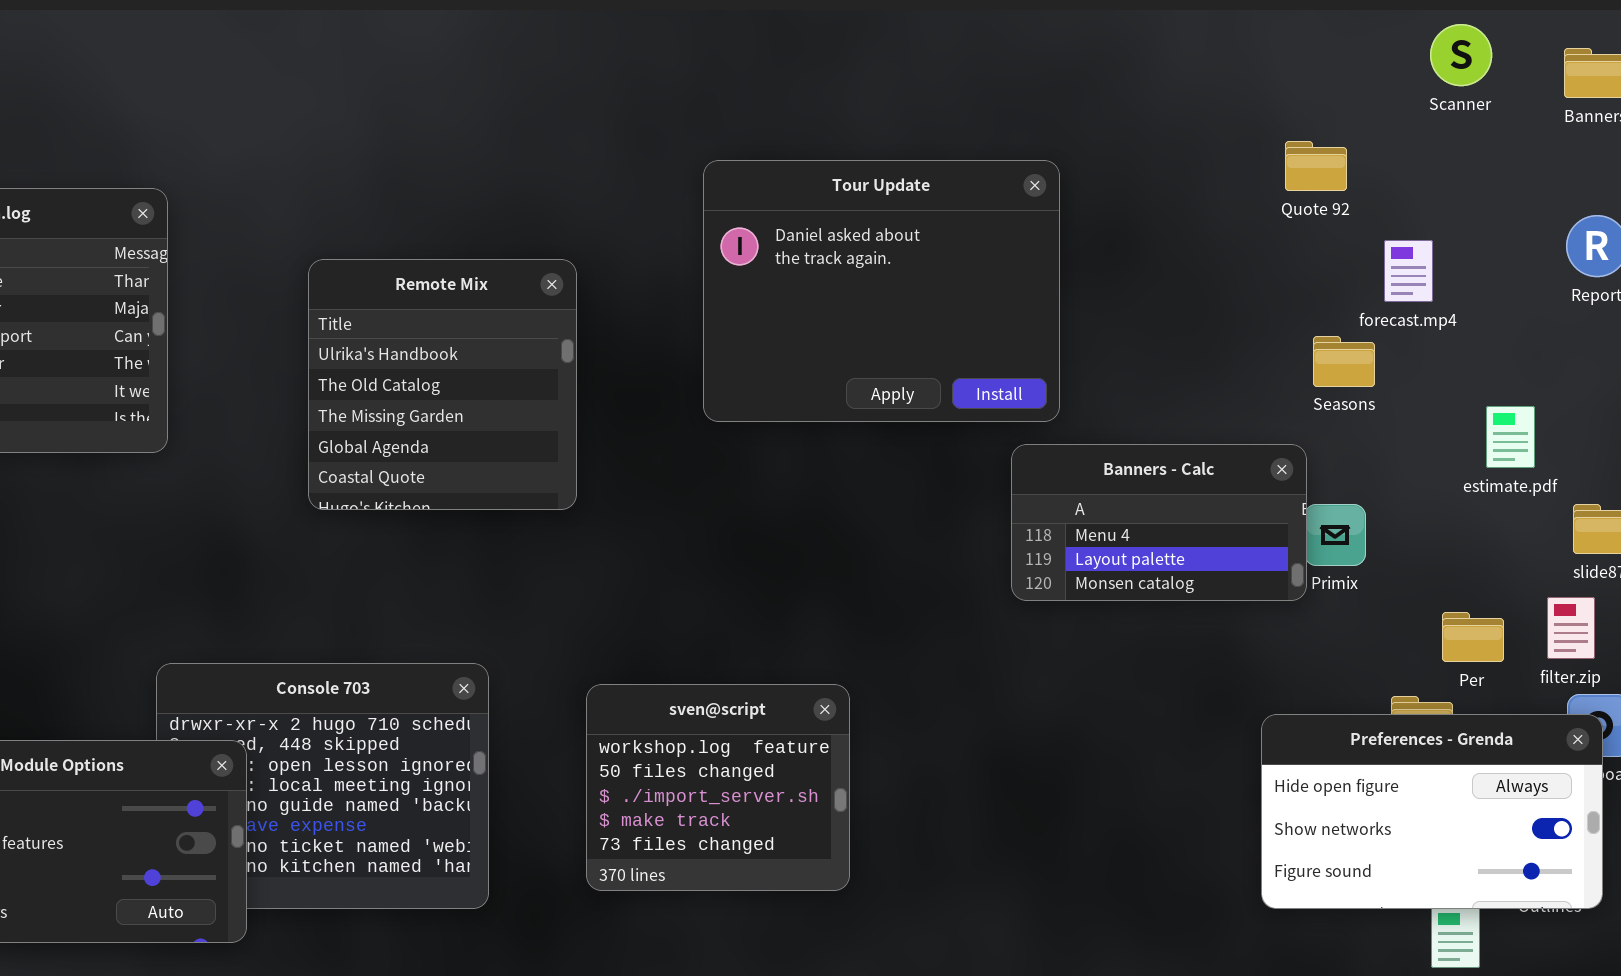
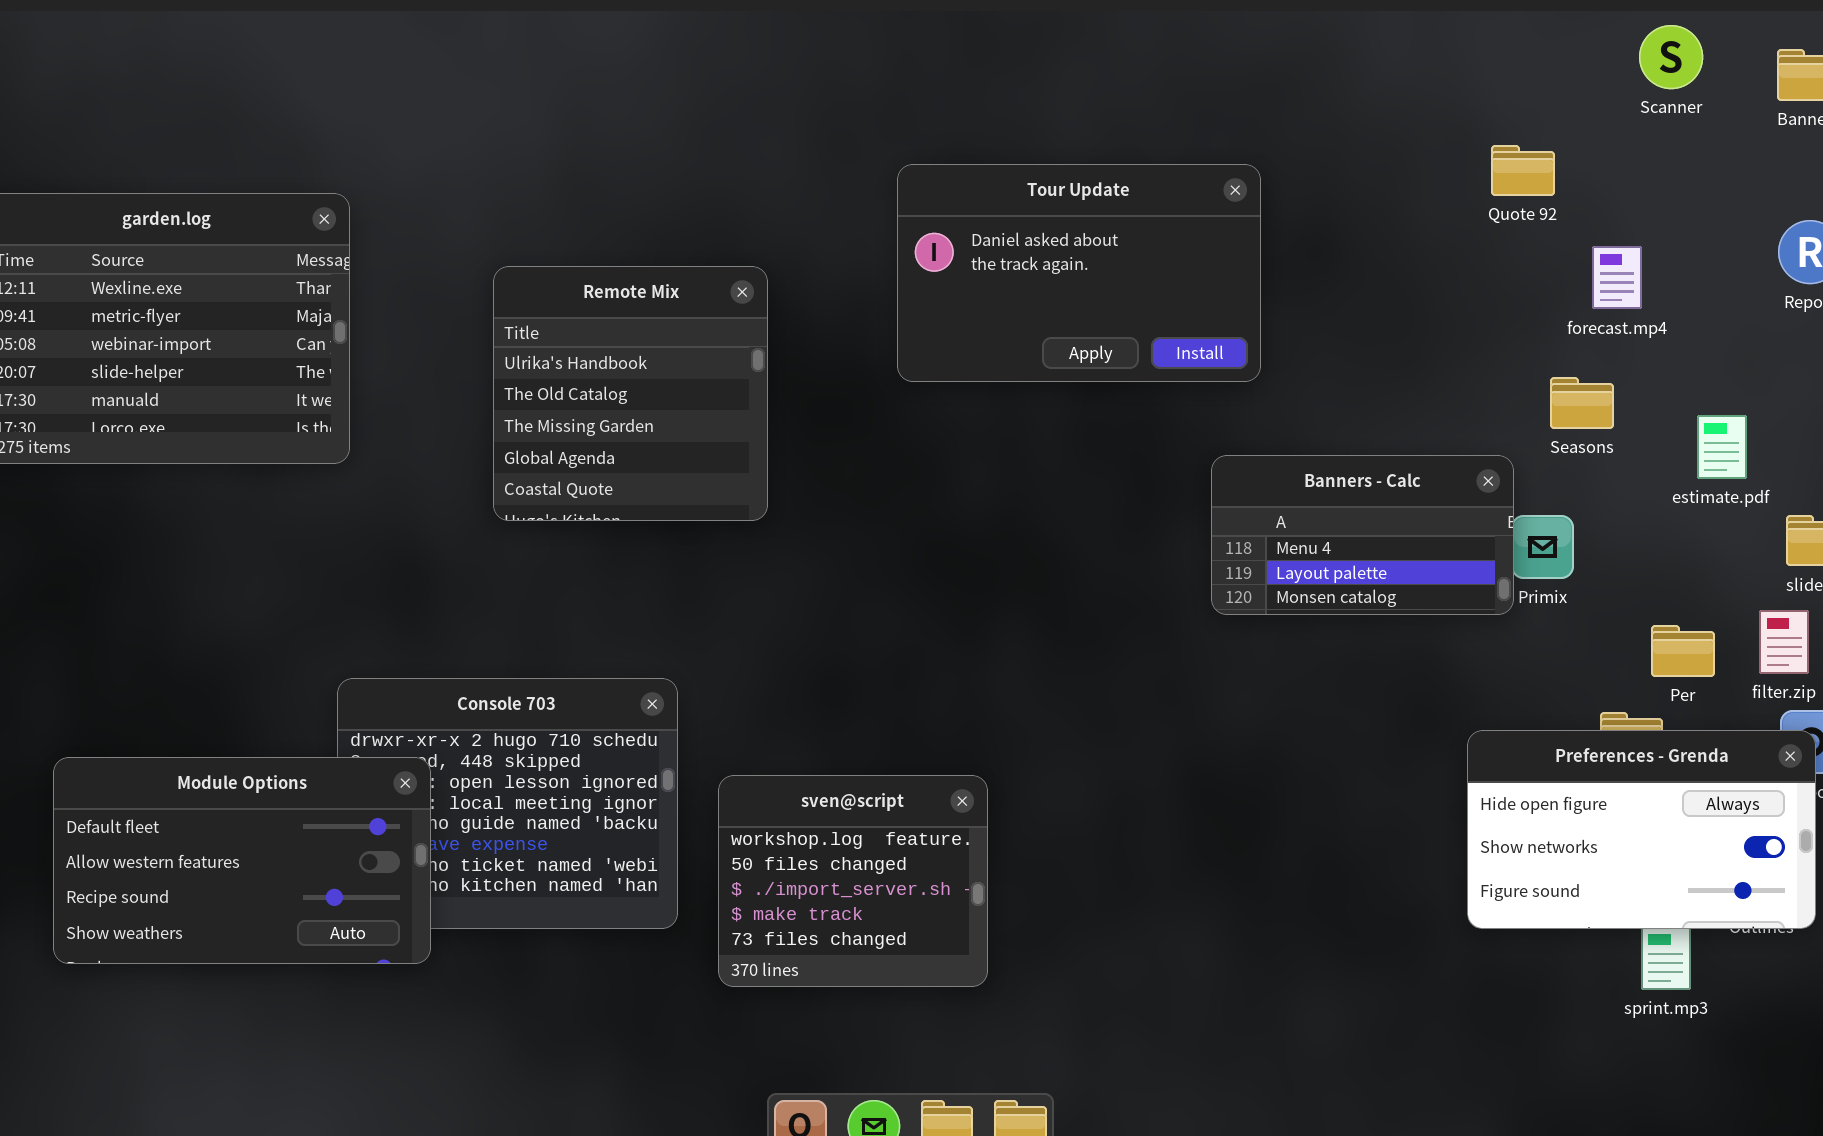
Tour Update: [703,160,1060,422] -> [897,164,1261,382], resized
Seasons: [1313,336,1375,387] -> [1550,377,1614,429], moved
sven@script: [586,684,850,891] -> [718,775,988,987], moved

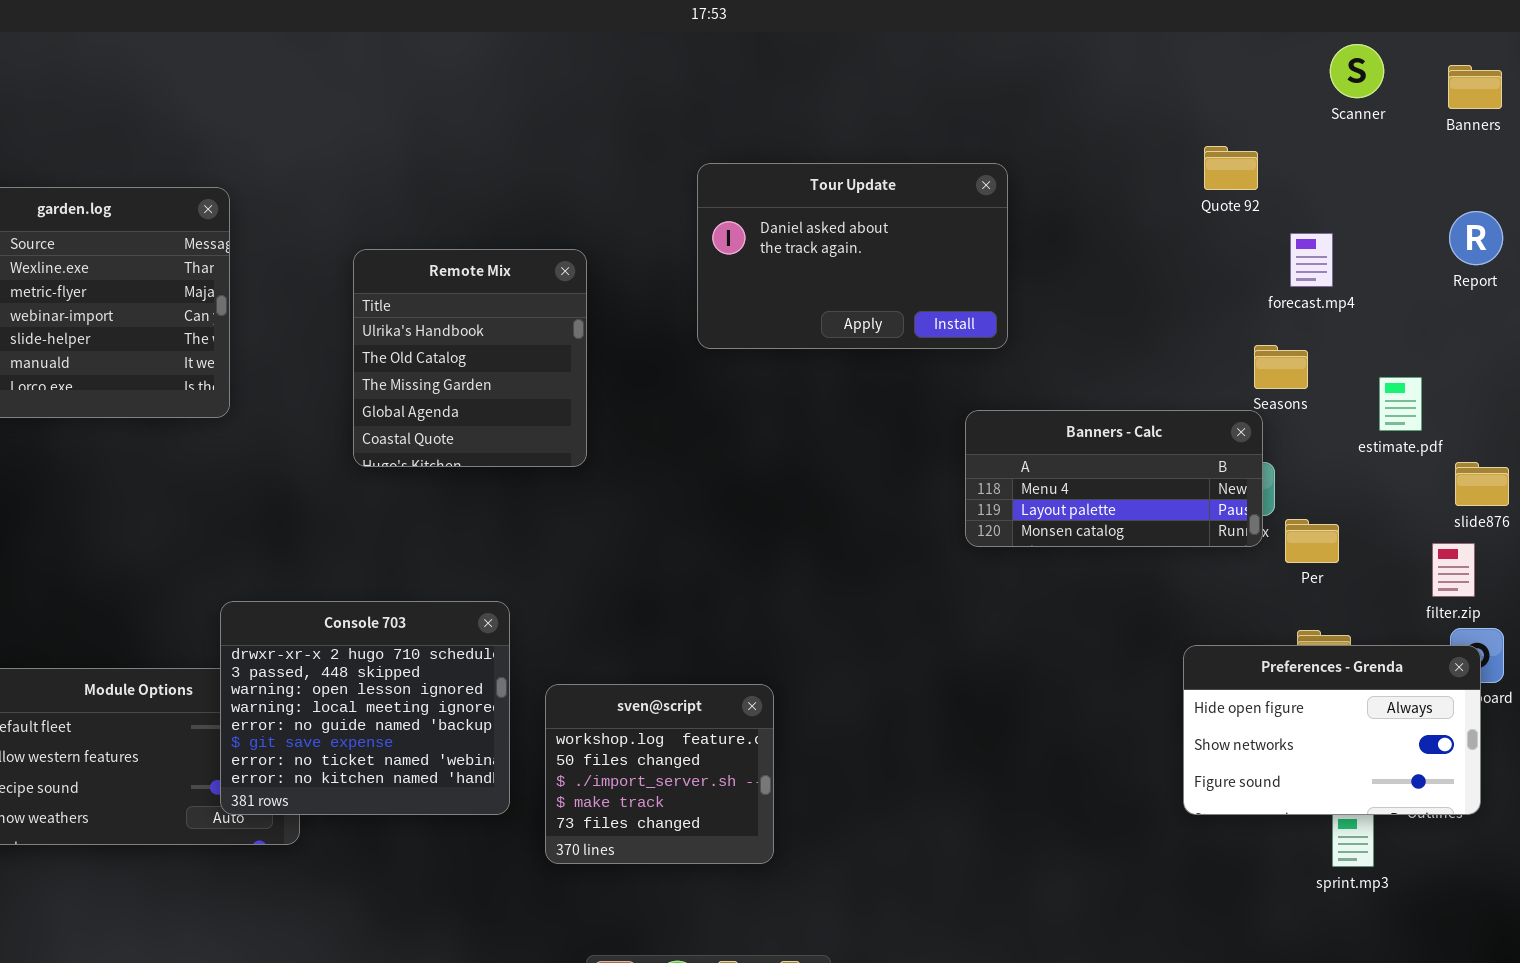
Banners - Calc: [1211,455,1514,615] -> [965,410,1263,547], resized
Per: [1651,625,1715,677] -> [1285,519,1339,563], moved
Console 703: [337,678,678,929] -> [220,601,510,815], raised

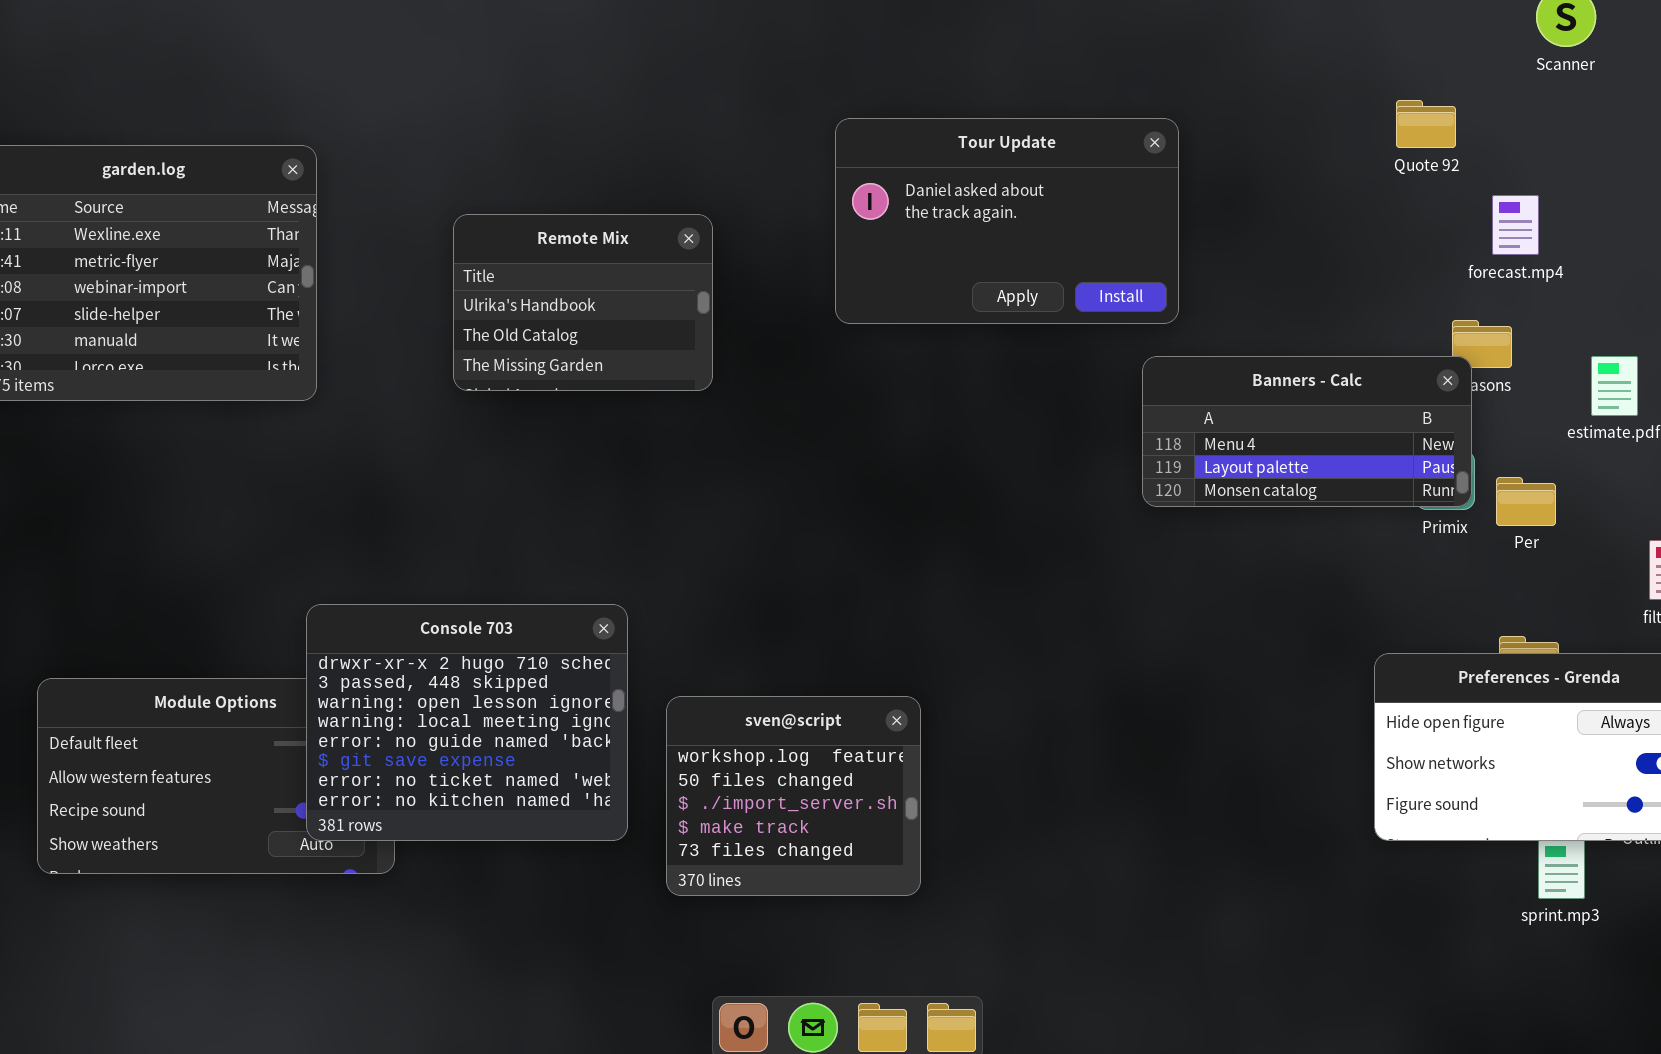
Remote Mix: [353,249,587,467] -> [453,214,713,391], resized
Banners - Calc: [965,410,1263,547] -> [1142,356,1472,507], moved
Per: [1285,519,1339,563] -> [1496,477,1556,526], moved

